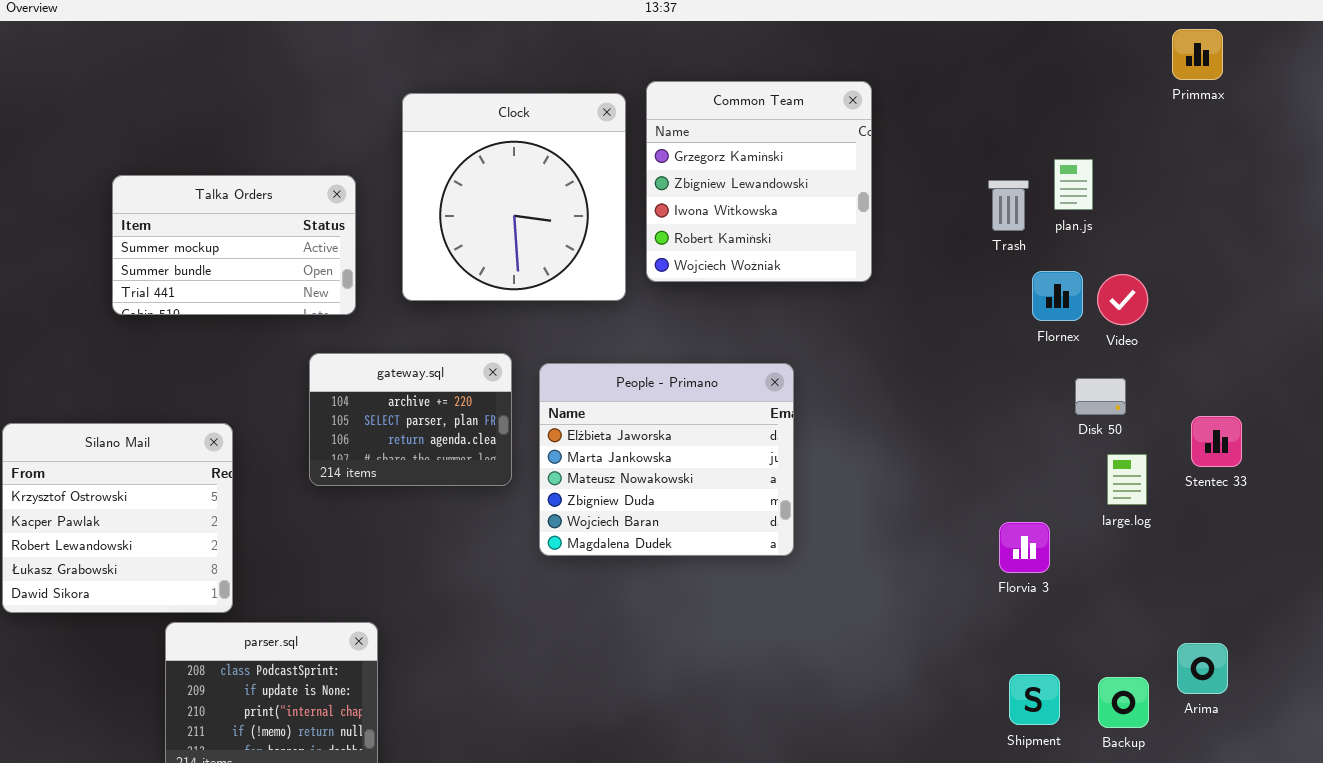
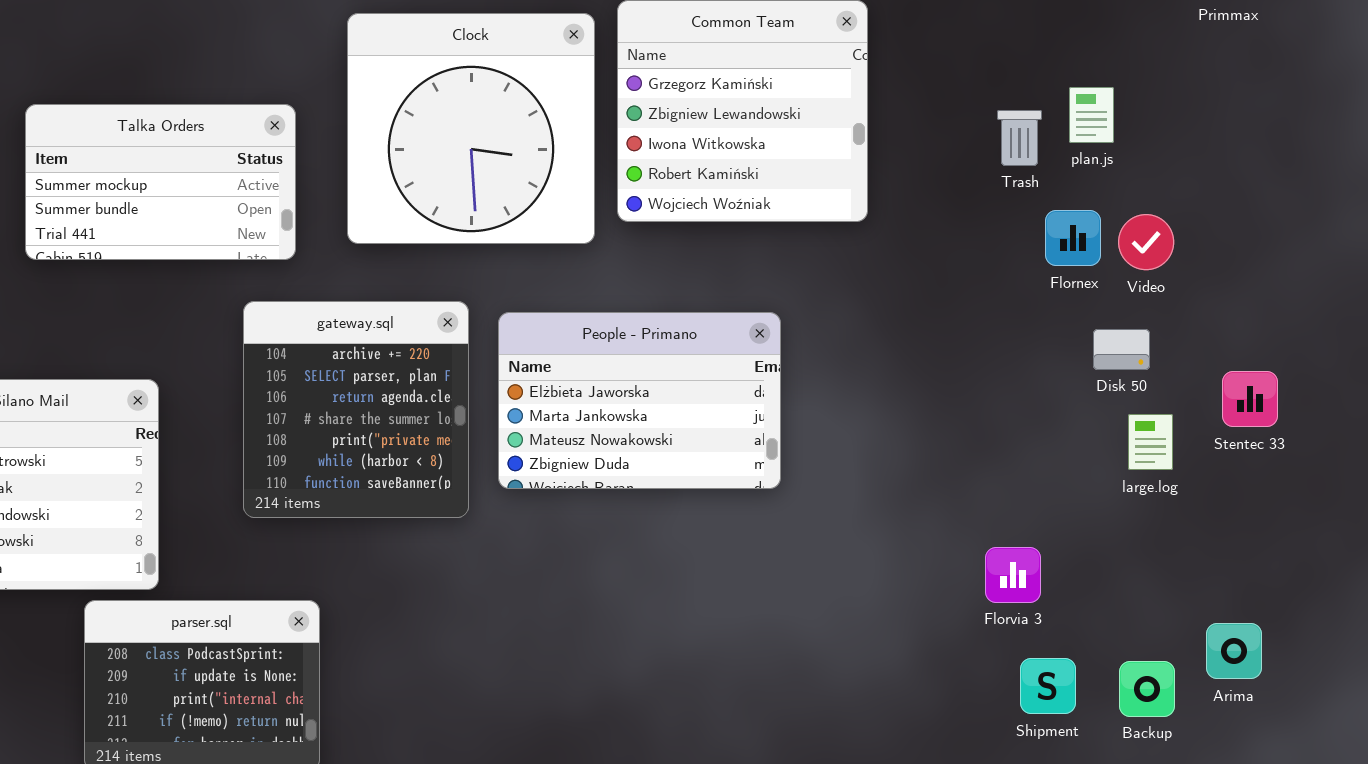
gateway.sql: [309,353,512,486] -> [243,301,469,518], resized
People - Primano: [539,363,794,556] -> [498,312,781,489], resized
Florvia 3: [999,522,1050,573] -> [985,547,1041,603], moved

